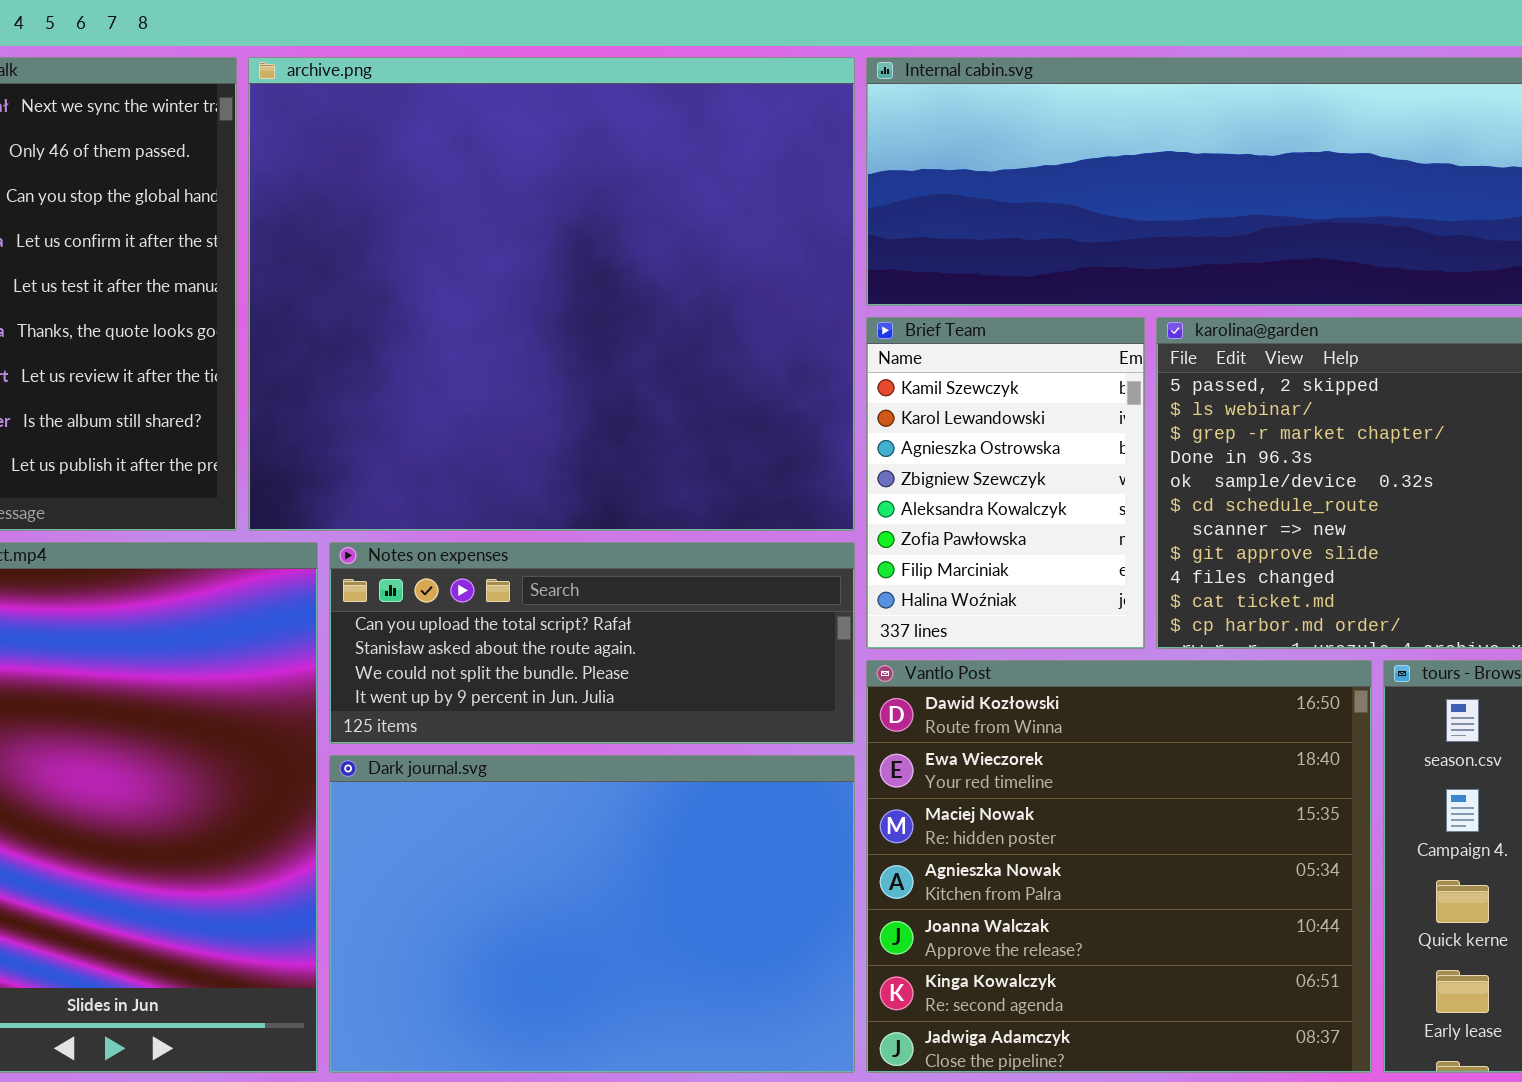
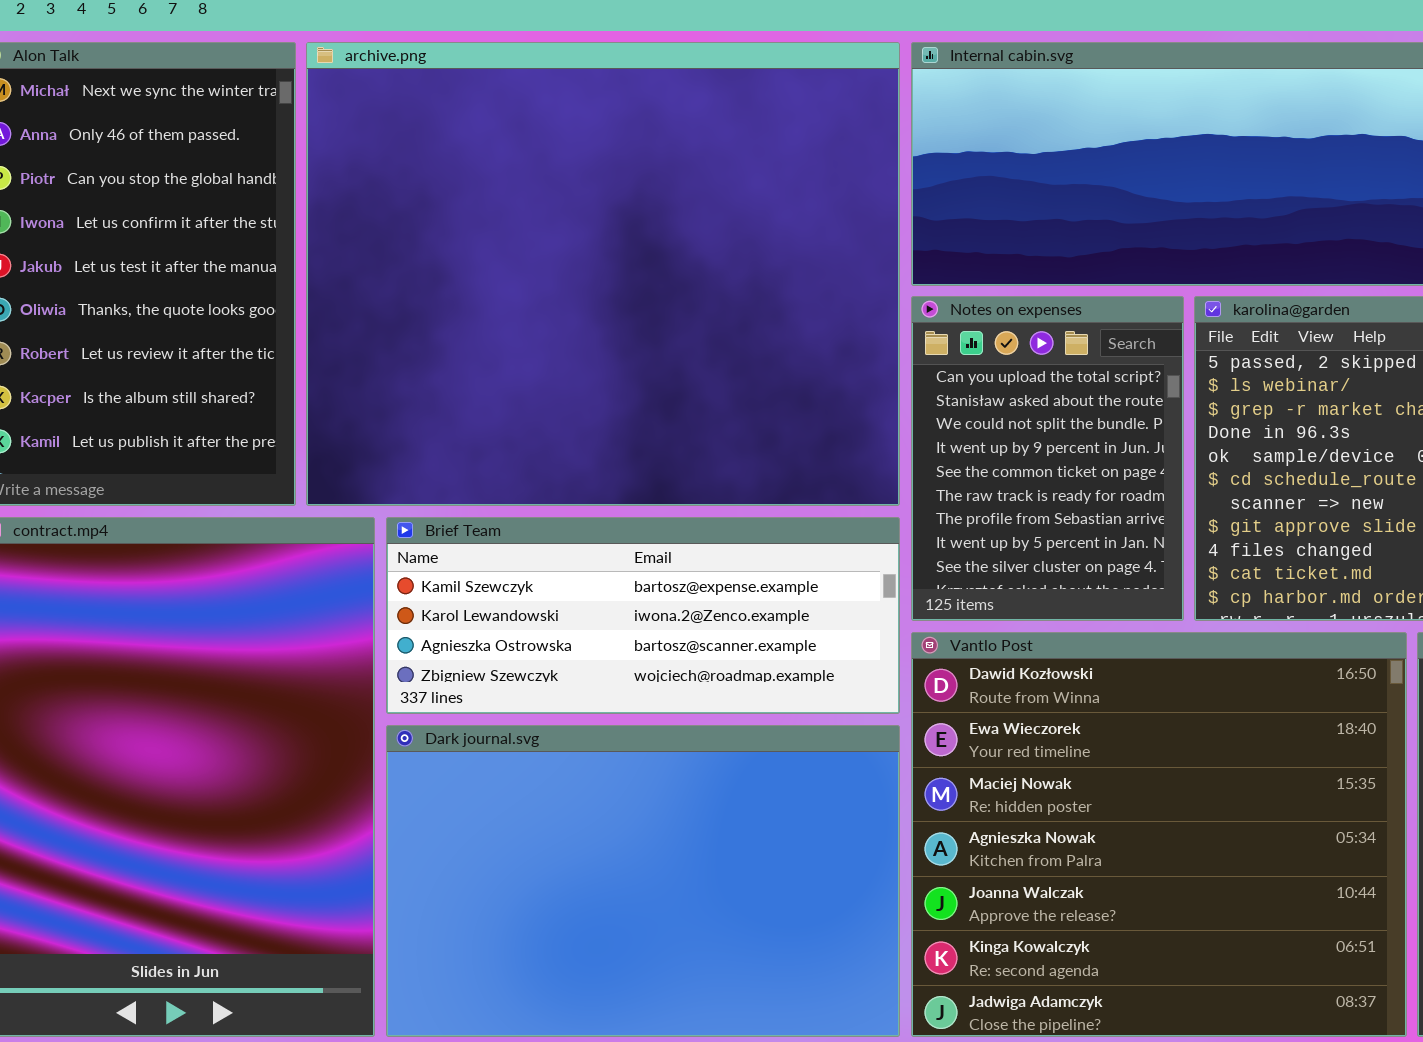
Brief Team: [866,317,1145,649] -> [386,517,900,714], moved, resized
Notes on expenses: [329,542,855,744] -> [911,296,1184,621], moved, resized

